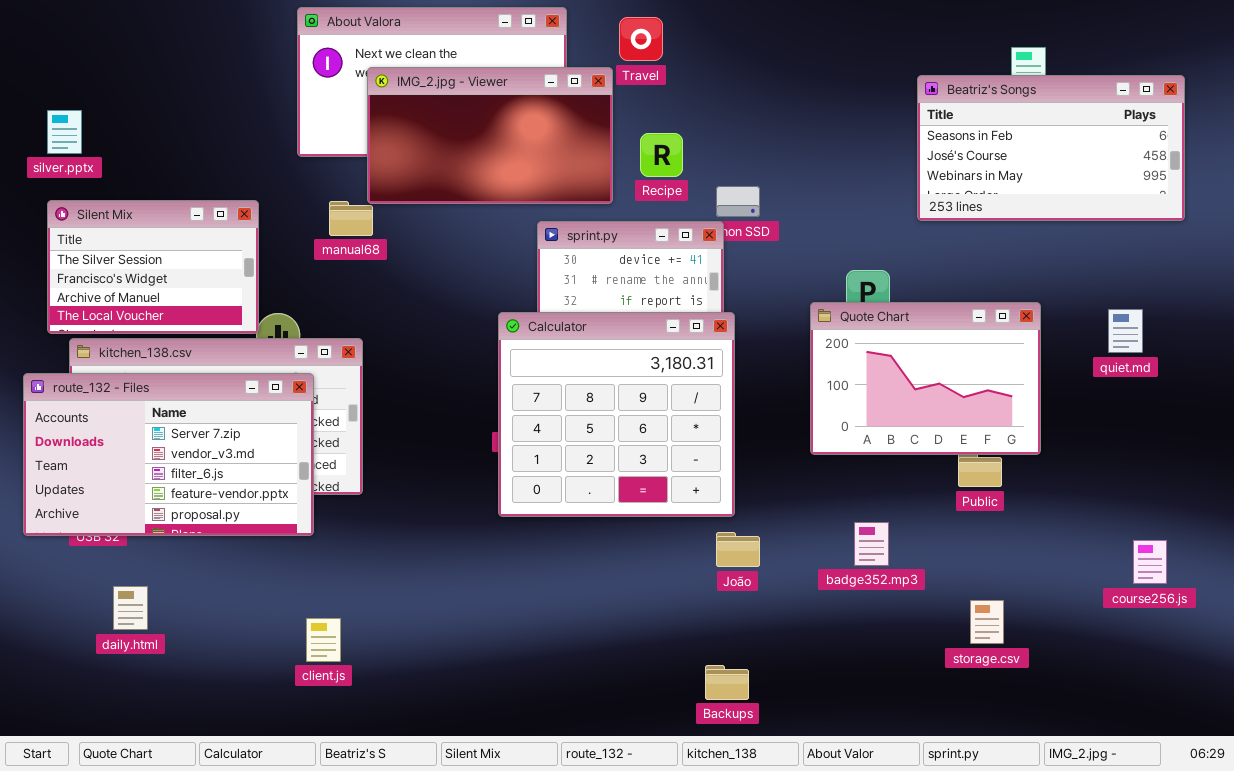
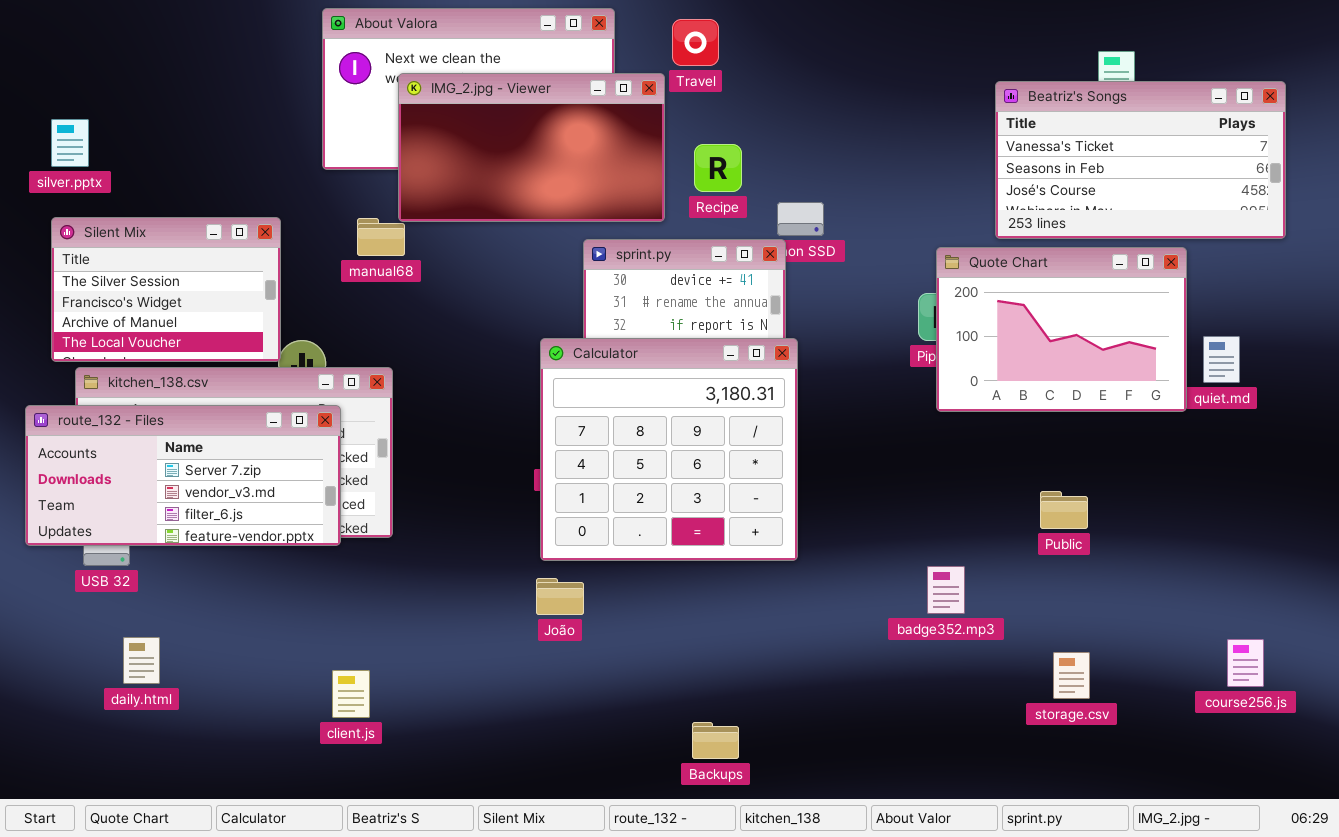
Beatriz's Songs: [917,75,1185,221] -> [995,81,1286,239], scrolled up 1 row
Quote Chart: [810,302,1041,455] -> [936,247,1187,412], moved
route_132 - Files: [23,373,314,536] -> [25,405,341,546], resized
João: [716,532,760,567] -> [536,578,584,615], moved
course256.js: [1133,540,1167,584] -> [1227,639,1264,687], moved
Backups: [705,665,749,700] -> [692,722,739,759], moved

